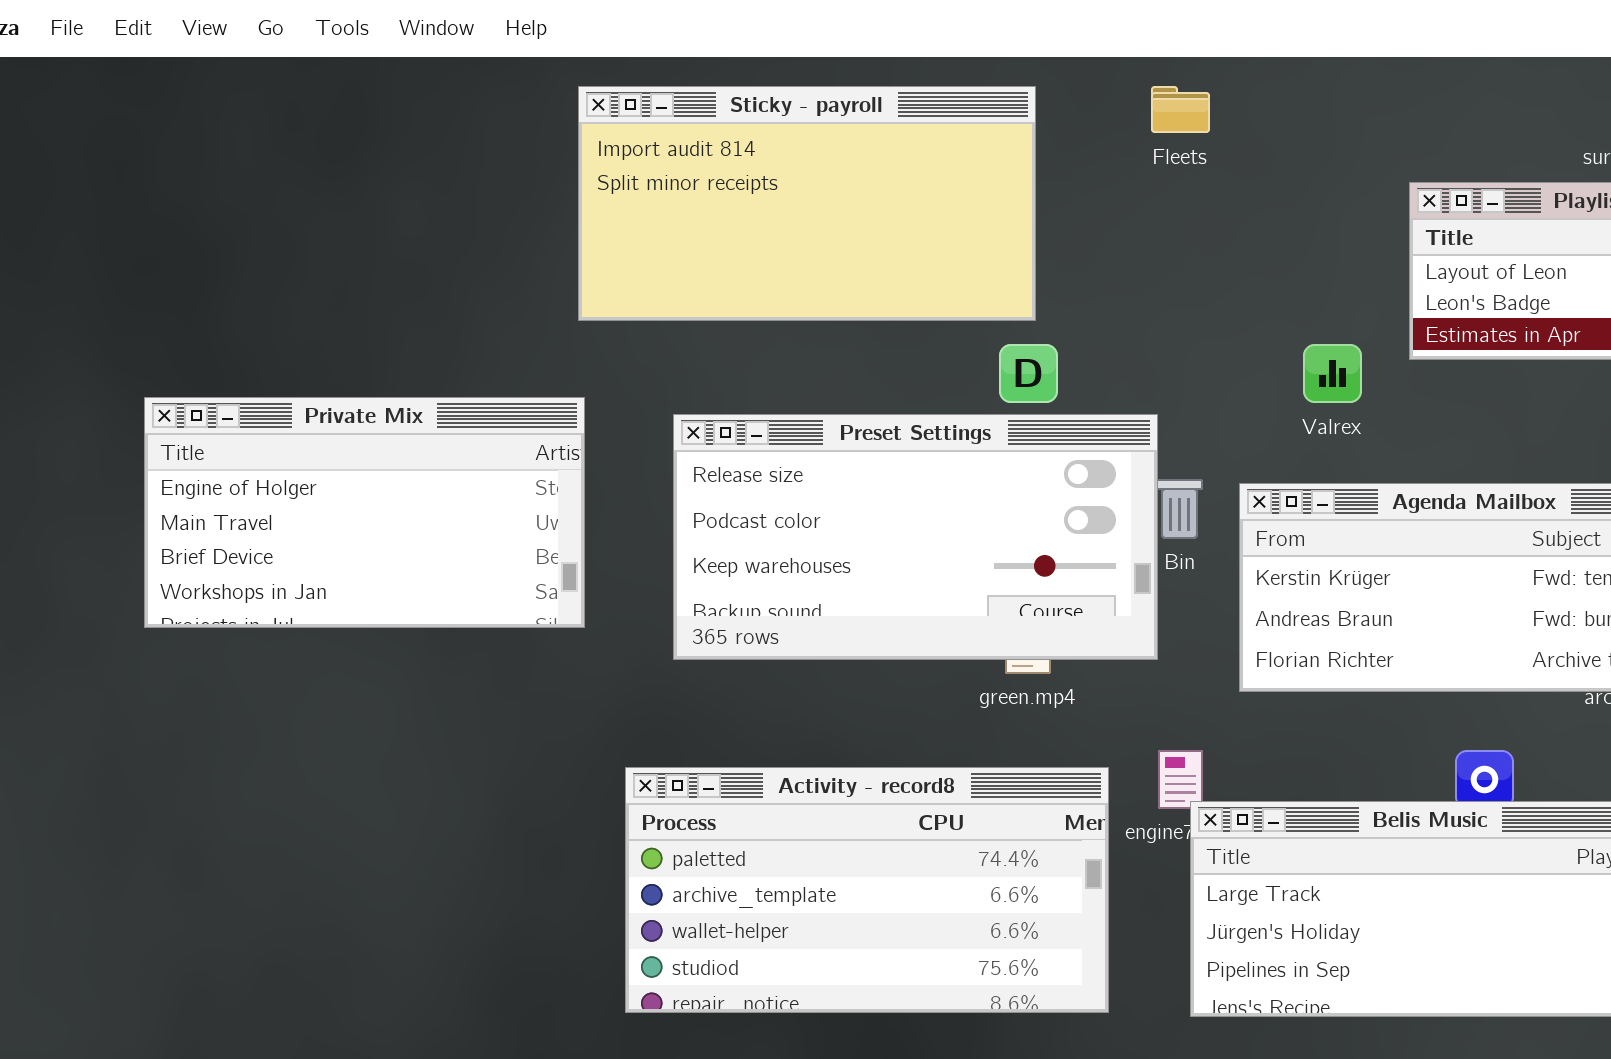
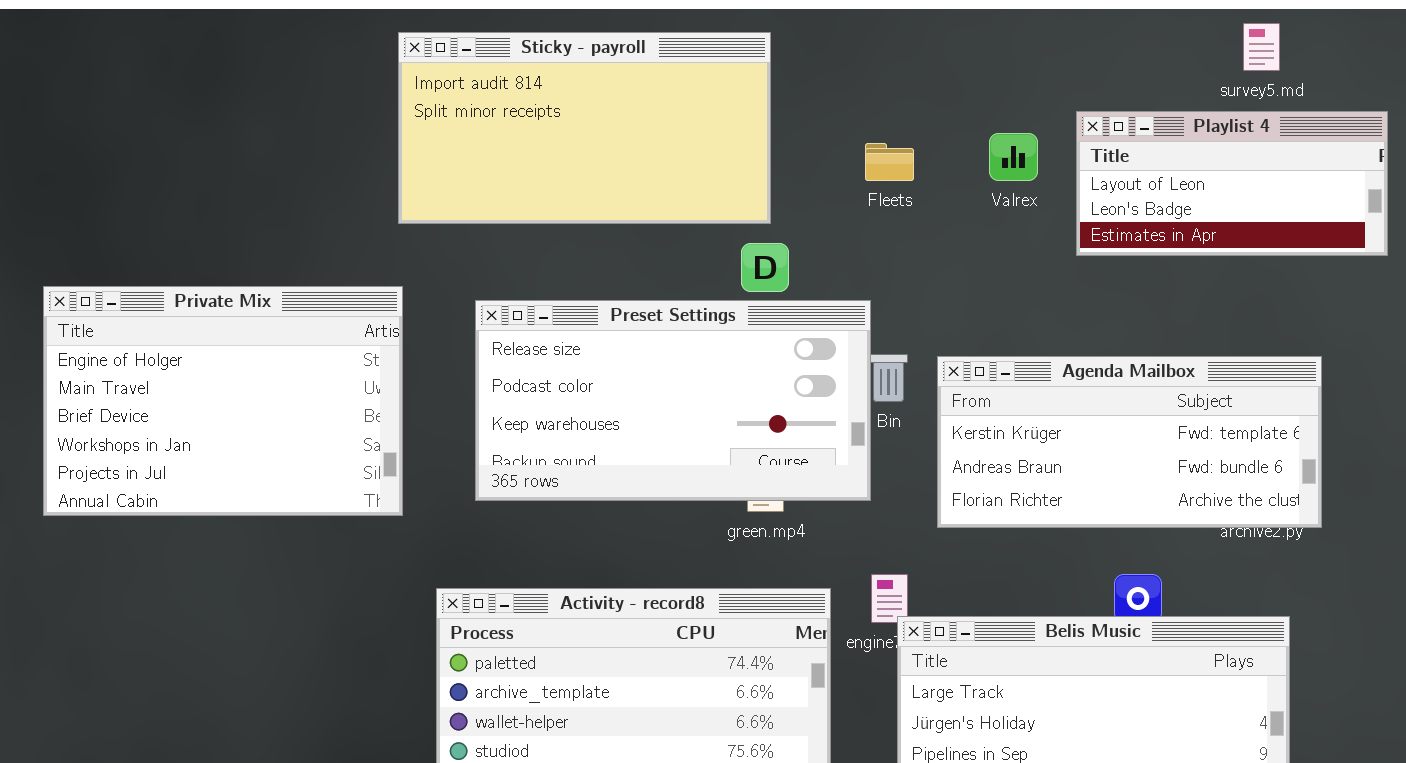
Fleets: [1151,86,1210,133] -> [865,143,914,181], moved
Valrex: [1303,344,1362,403] -> [989,133,1038,181], moved
Private Mix: [144,397,585,628] -> [43,286,403,516], resized

